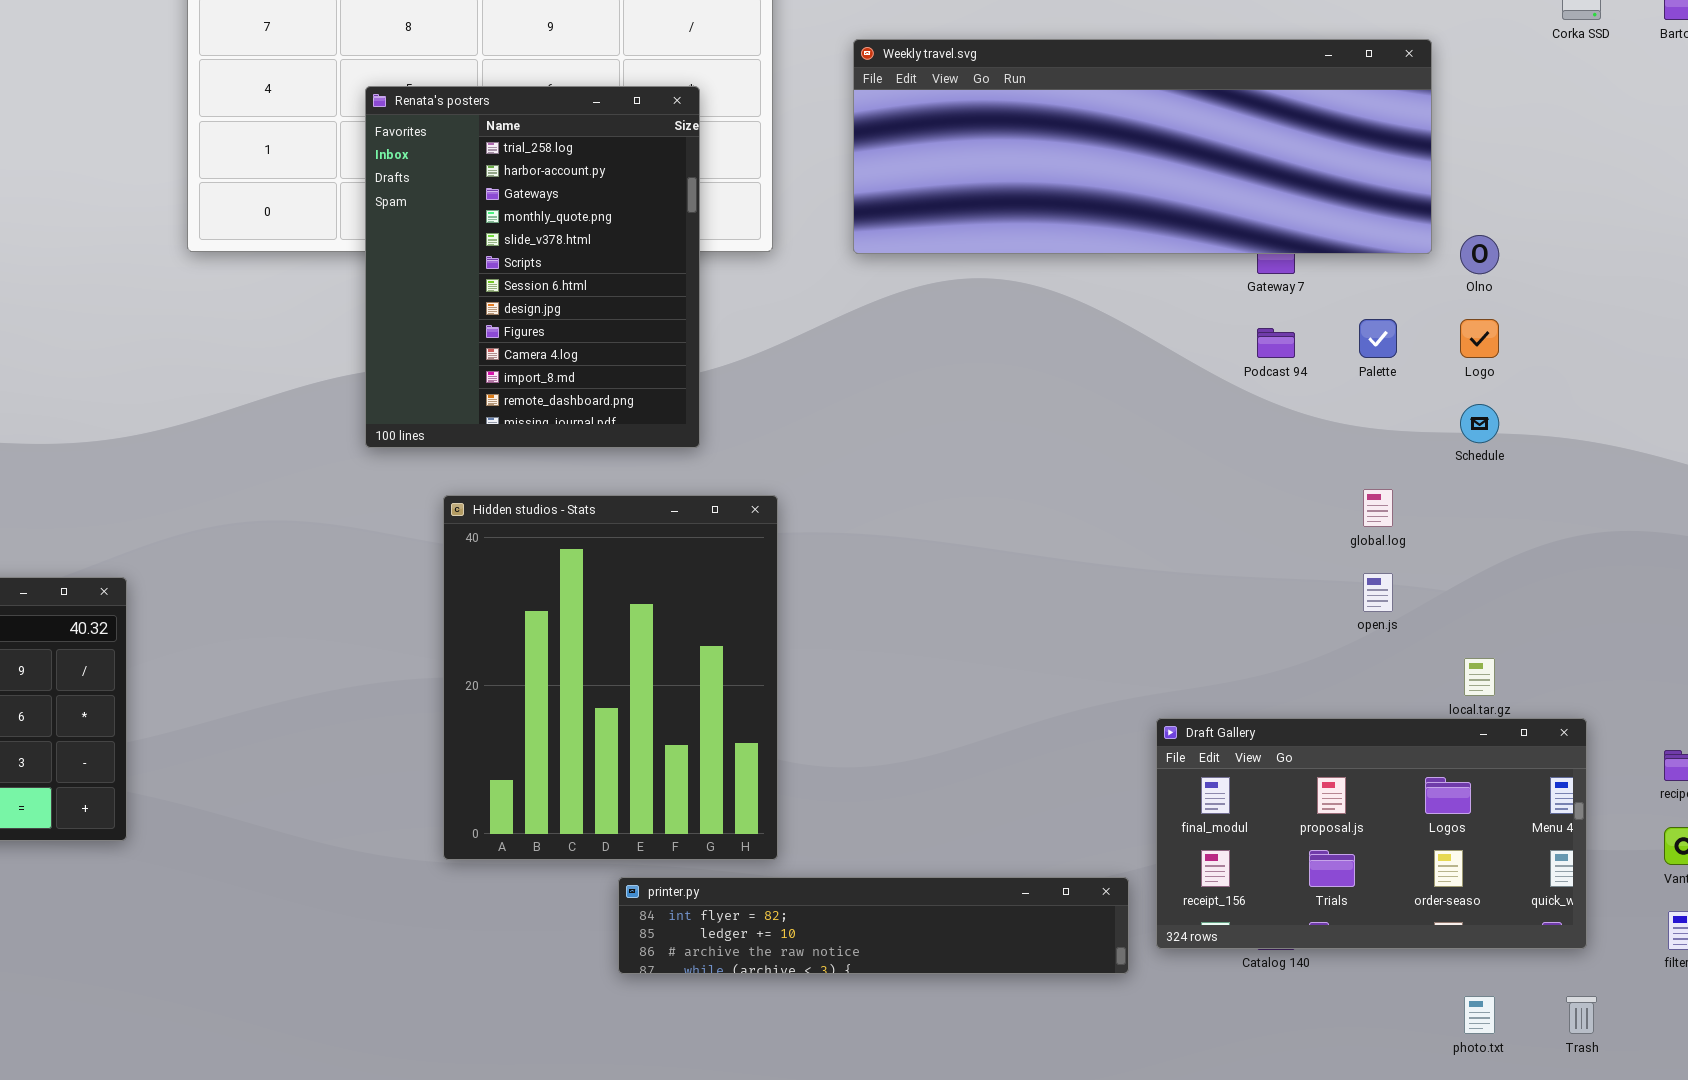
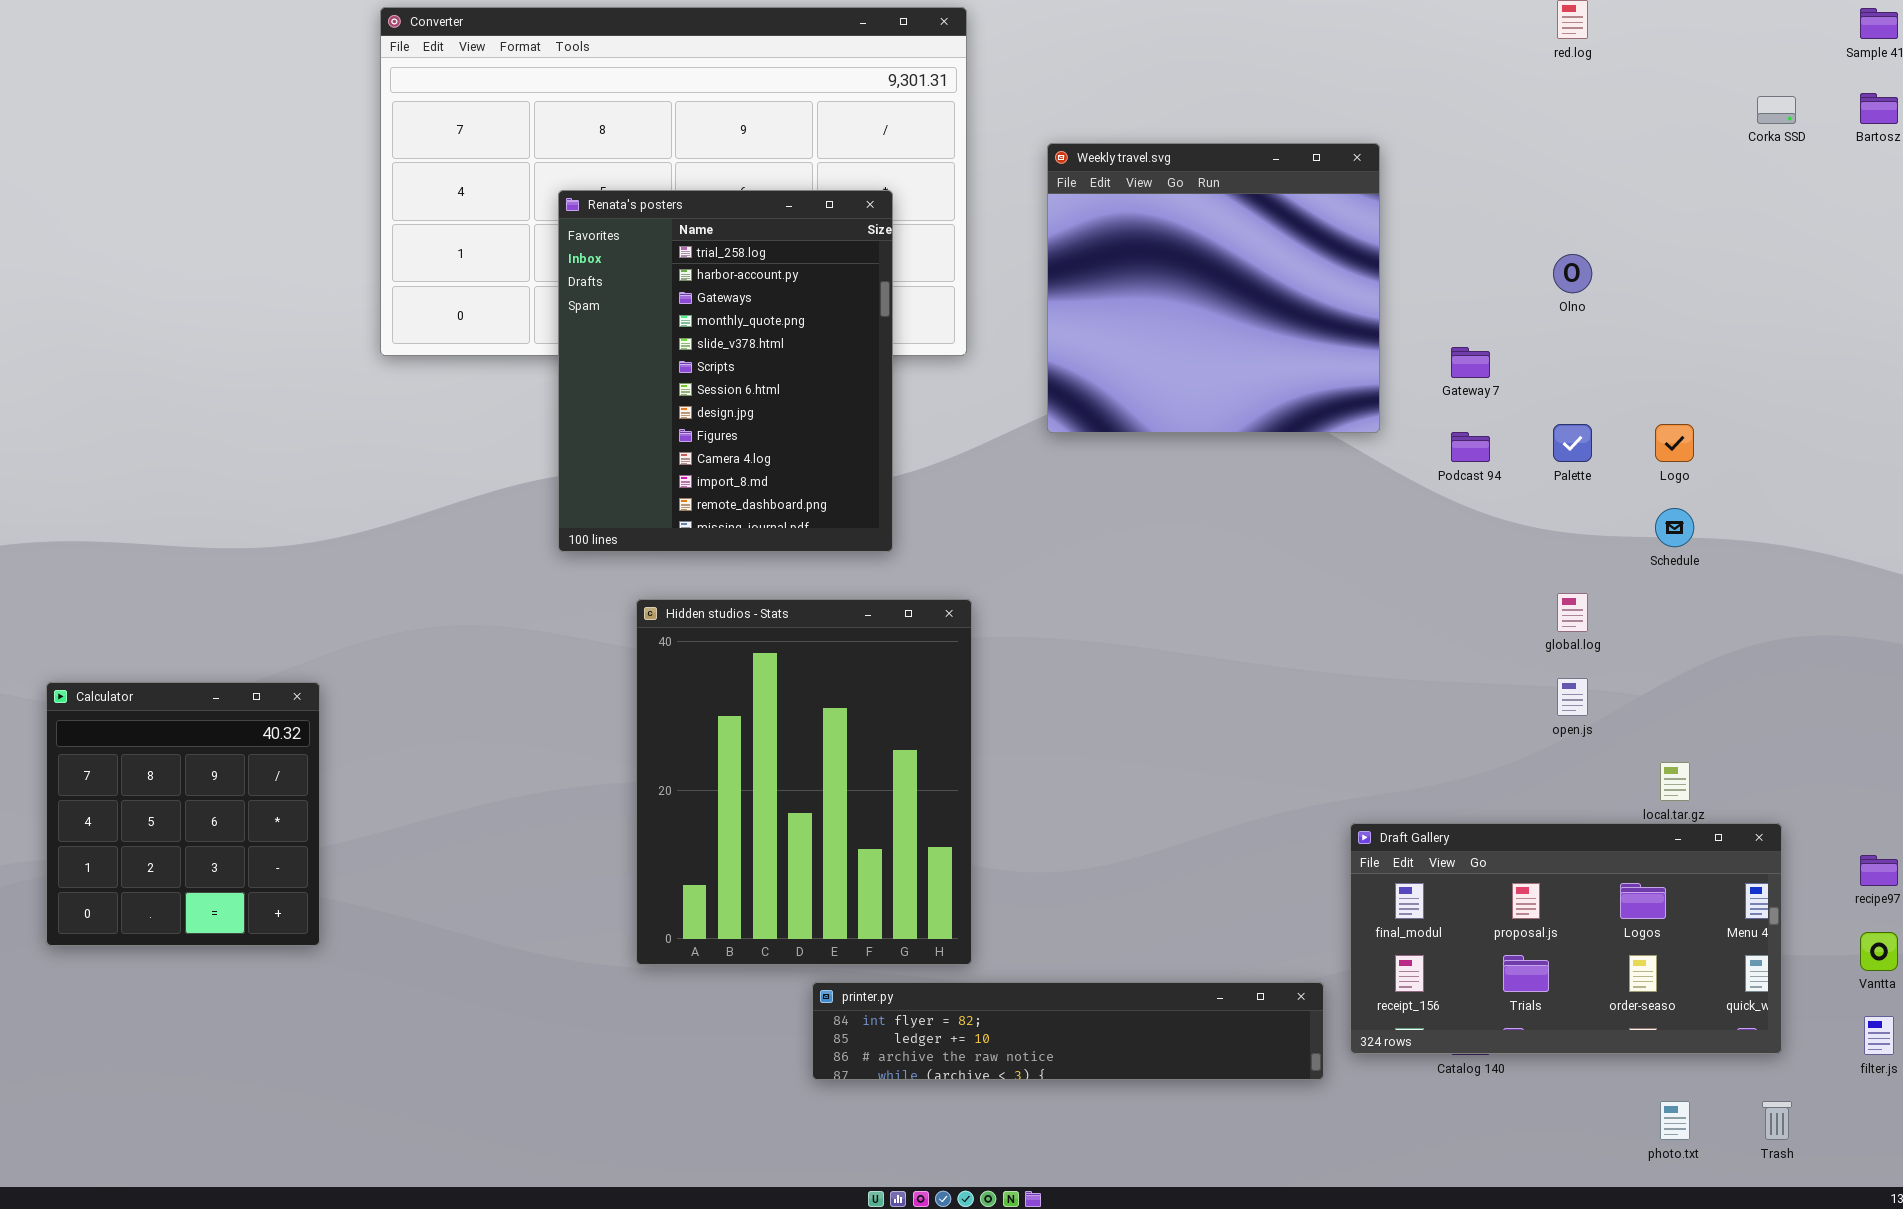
Weekly travel.svg: [853,39,1432,254] -> [1047,143,1380,433], resized
Olno: [1460,235,1499,274] -> [1553,254,1592,293], moved

